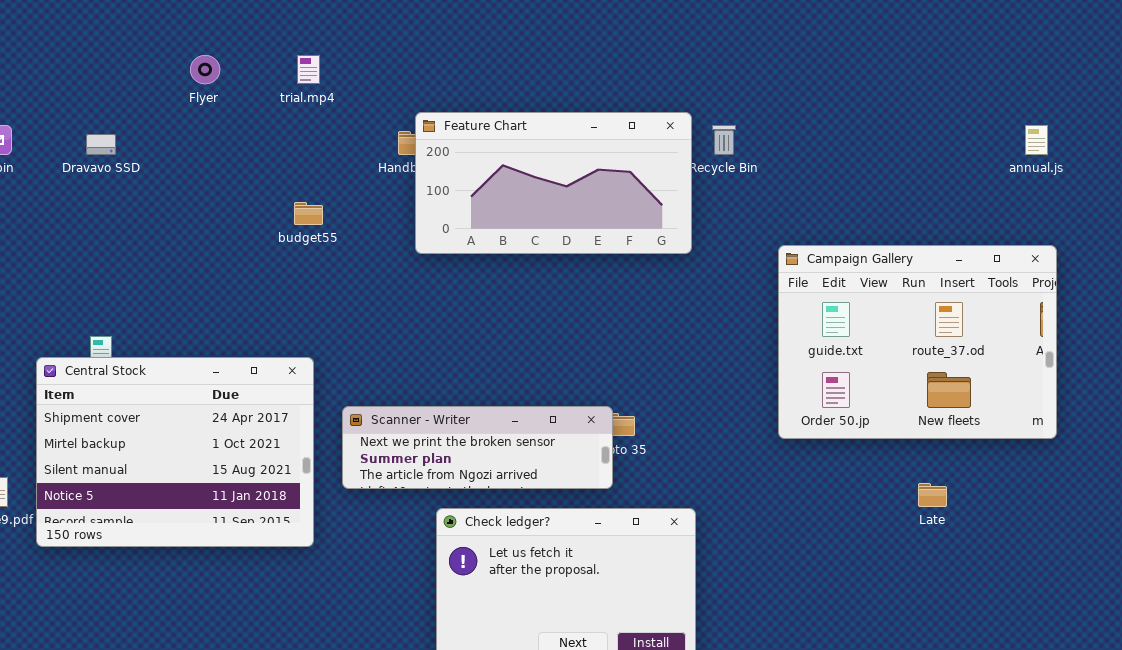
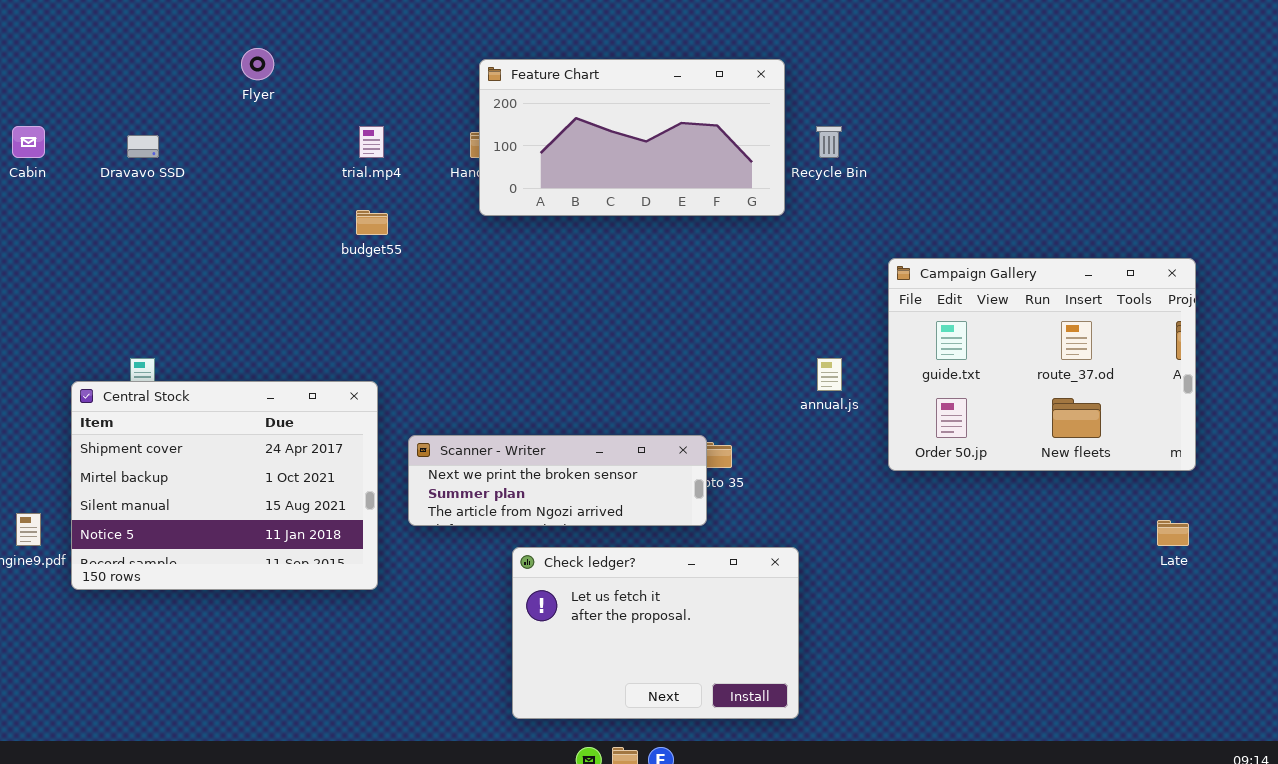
trial.mp4: [297,55,320,84] -> [359,126,384,158], moved
Feature Chart: [415,112,692,254] -> [479,59,785,216], moved
annual.js: [1025,125,1048,155] -> [817,358,842,391], moved
Late: [918,483,947,507] -> [1157,520,1189,546], moved

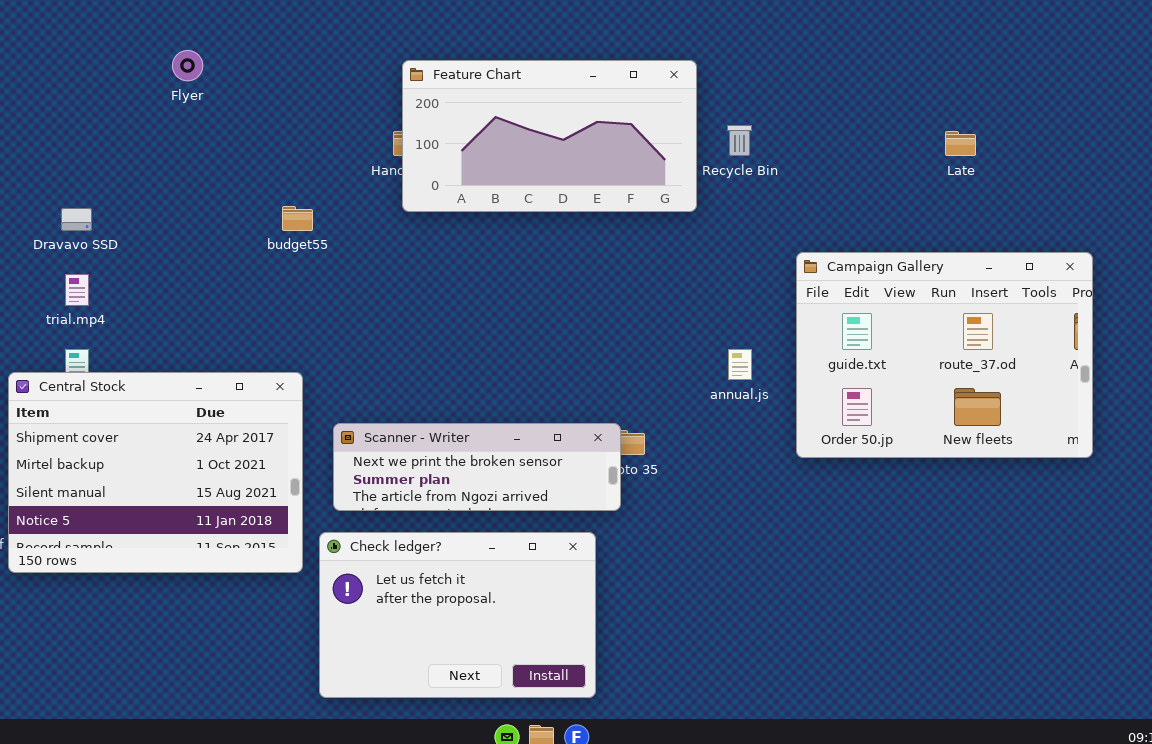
trial.mp4: [359,126,384,158] -> [65,274,89,306], moved
Dravavo SSD: [127,135,159,158] -> [61,208,92,231], moved
Late: [1157,520,1189,546] -> [945,131,976,156], moved
Check ledger?: [512,547,799,719] -> [319,532,596,698], moved

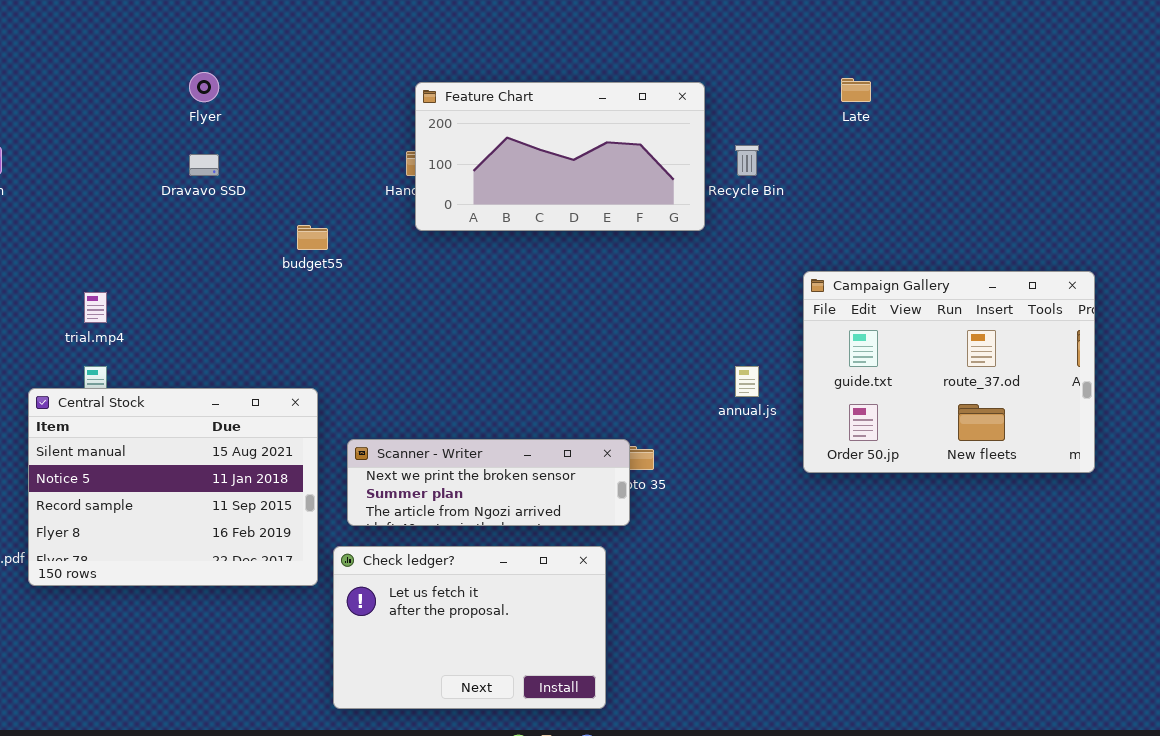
Late: [945,131,976,156] -> [841,78,871,102], moved
Dravavo SSD: [61,208,92,231] -> [189,154,219,176], moved
Central Stock: [8,372,303,573] -> [28,388,318,586], scrolled down 2 rows

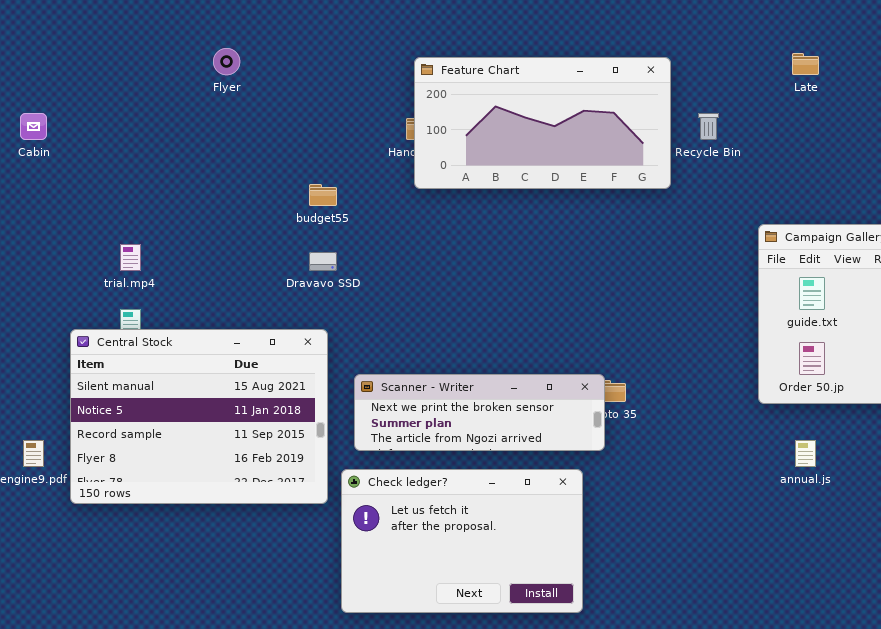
Dravavo SSD: [189,154,219,176] -> [309,252,337,271], moved
annual.js: [735,366,759,397] -> [795,440,816,467], moved

